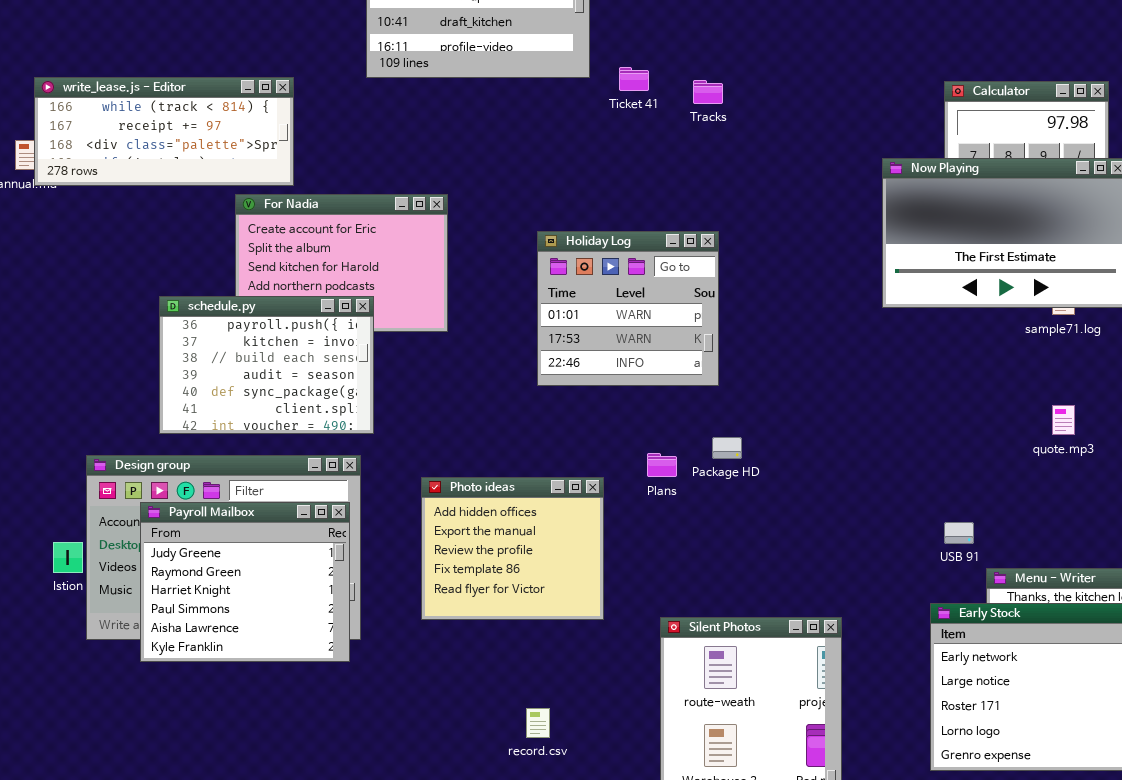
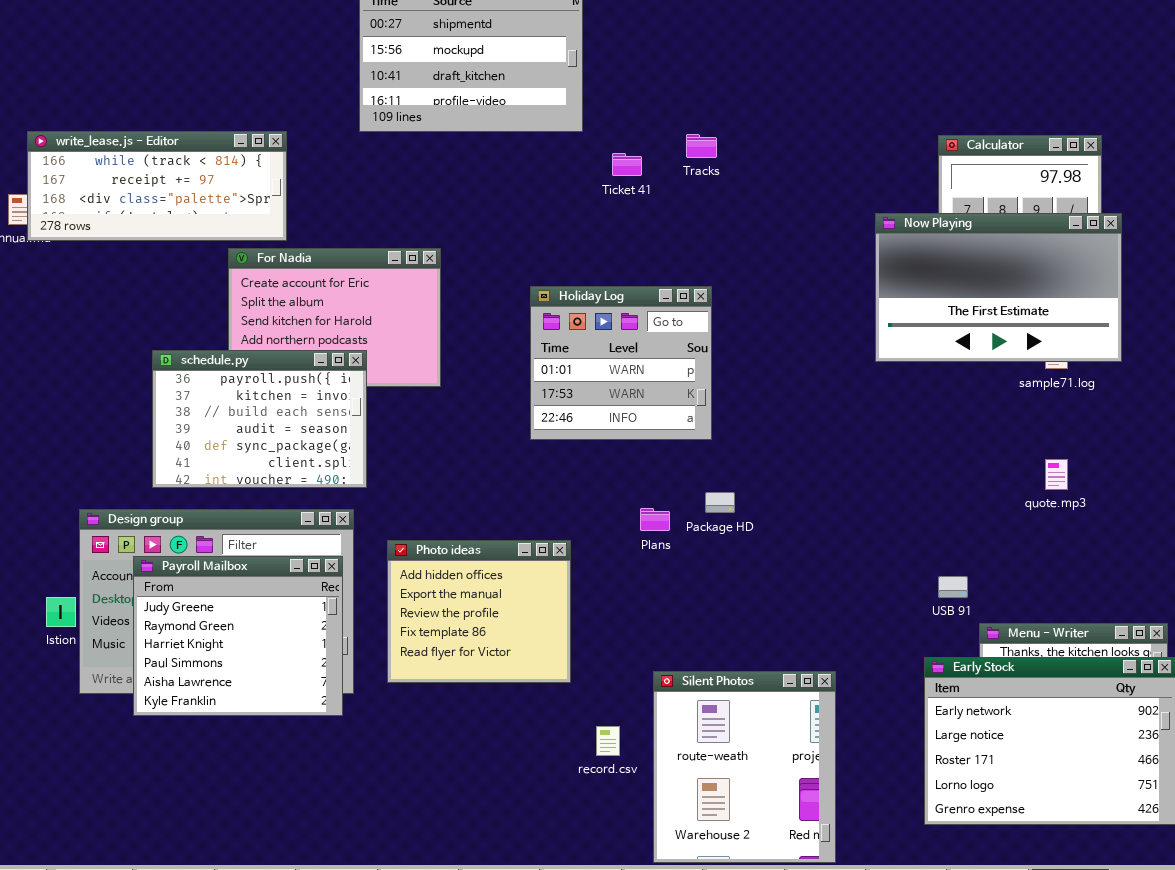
Ticket 41: [619,67,649,91] -> [612,153,642,176], moved
Photo ideas: [421,477,604,620] -> [387,540,571,683], moved
record.csv: [526,708,550,738] -> [596,726,620,756], moved

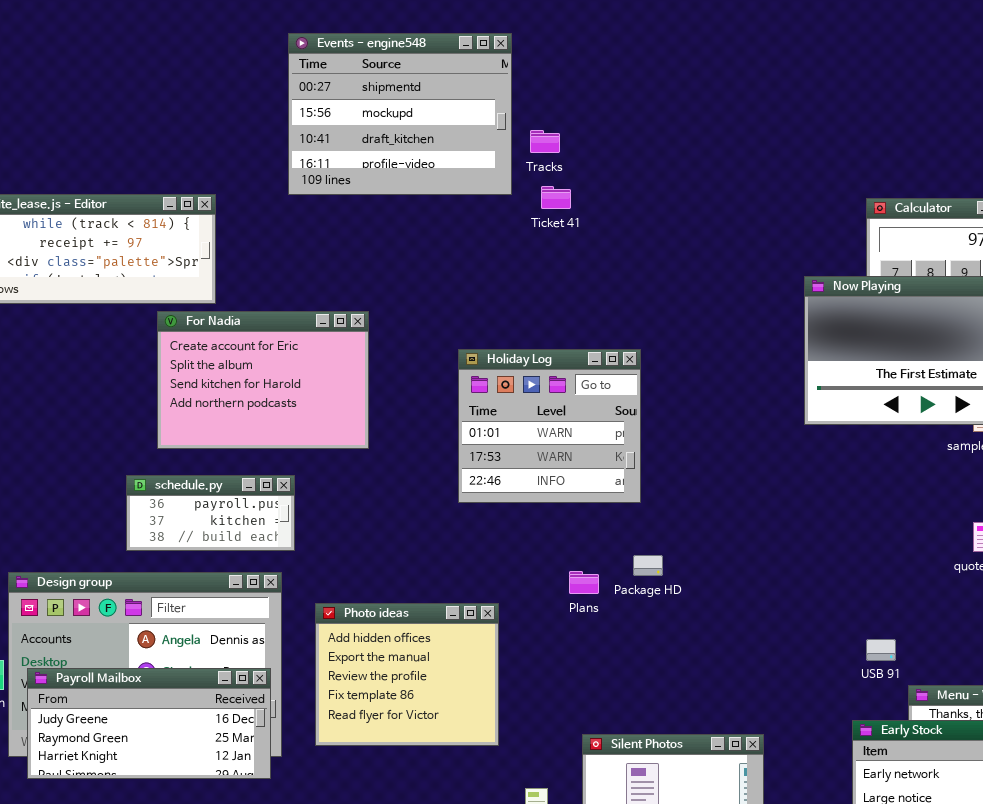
Tracks: [686,134,717,158] -> [530,130,560,153], moved
Ticket 41: [612,153,642,176] -> [541,186,571,209], moved
schedule.py: [152,350,367,488] -> [126,475,295,551], resized
Payroll Mailbox: [133,556,343,716] -> [27,668,271,779], resized

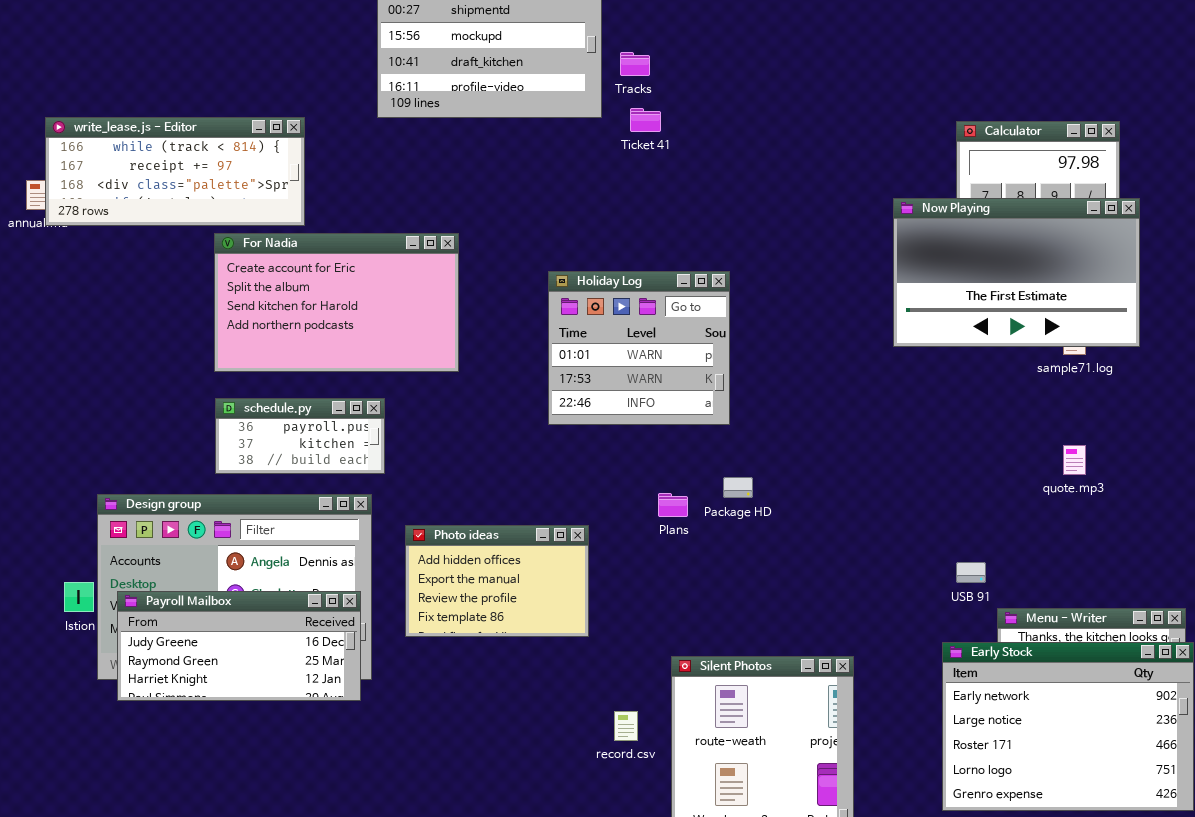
For Nadia: [157,311,369,449] -> [214,233,459,372], resized
Photo ideas: [315,603,499,746] -> [405,525,589,637], resized

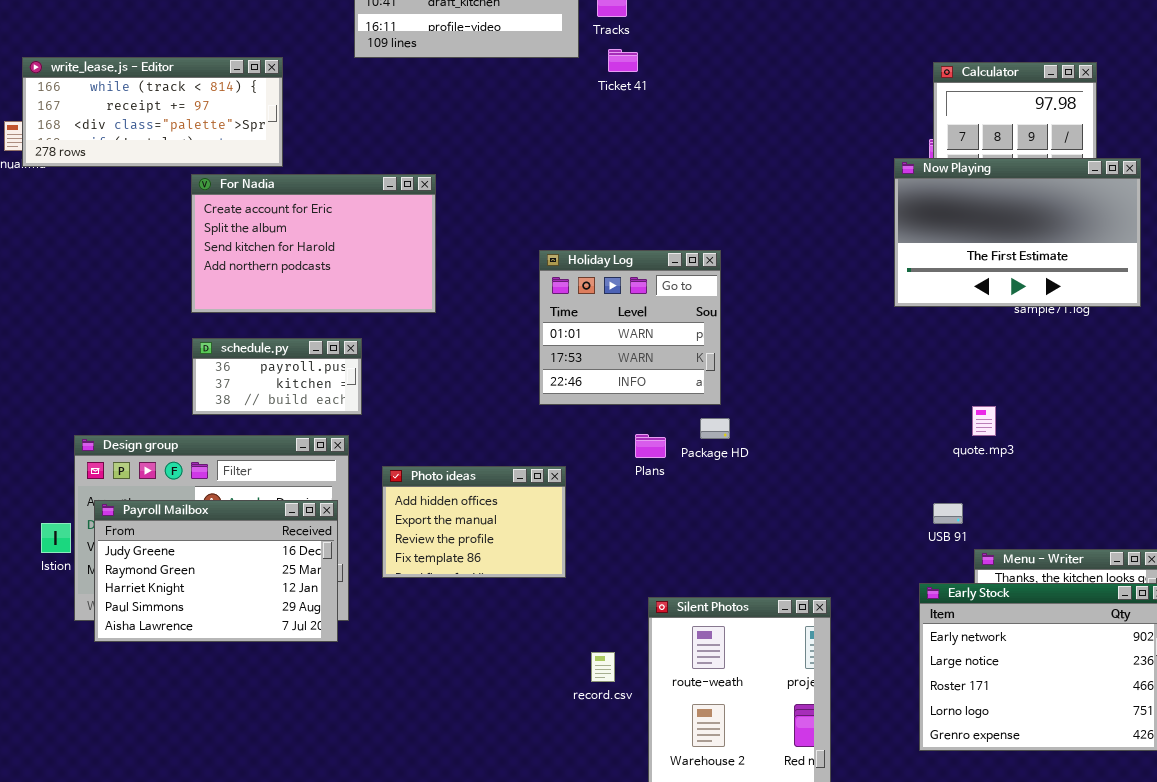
Now Playing: [893,198,1140,347] -> [894,158,1141,307], moved
Holiday Log: [548,271,730,425] -> [539,250,721,405], moved
quote.mp3: [1063,445,1086,475] -> [972,406,996,436], moved
Payroll Mailbox: [117,591,361,701] -> [94,500,338,642], resized

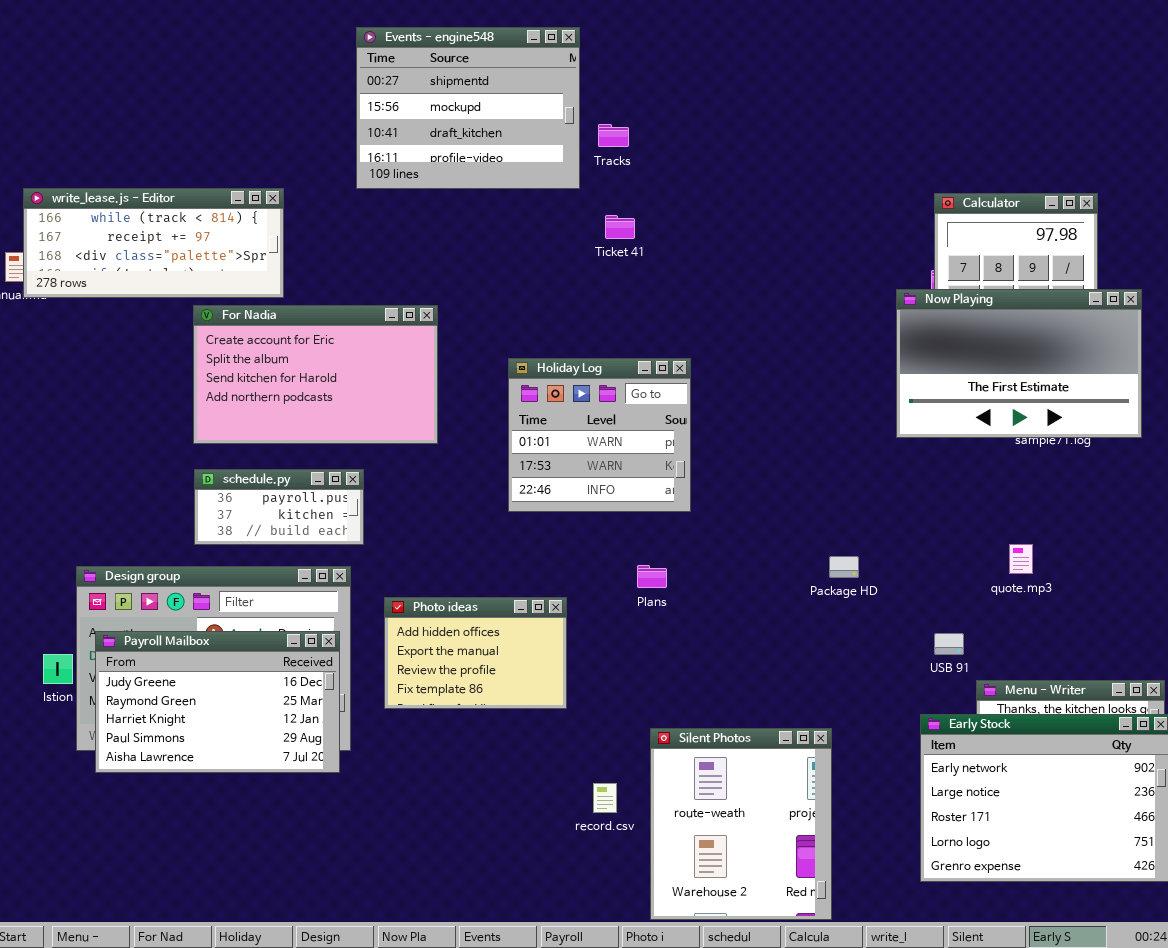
Ticket 41: [608,49,638,72] -> [605,215,635,239], moved
Holiday Log: [539,250,721,405] -> [508,358,691,512], moved
quote.mp3: [972,406,996,436] -> [1009,544,1033,574], moved
Package HD: [700,418,730,439] -> [829,556,859,578], moved

